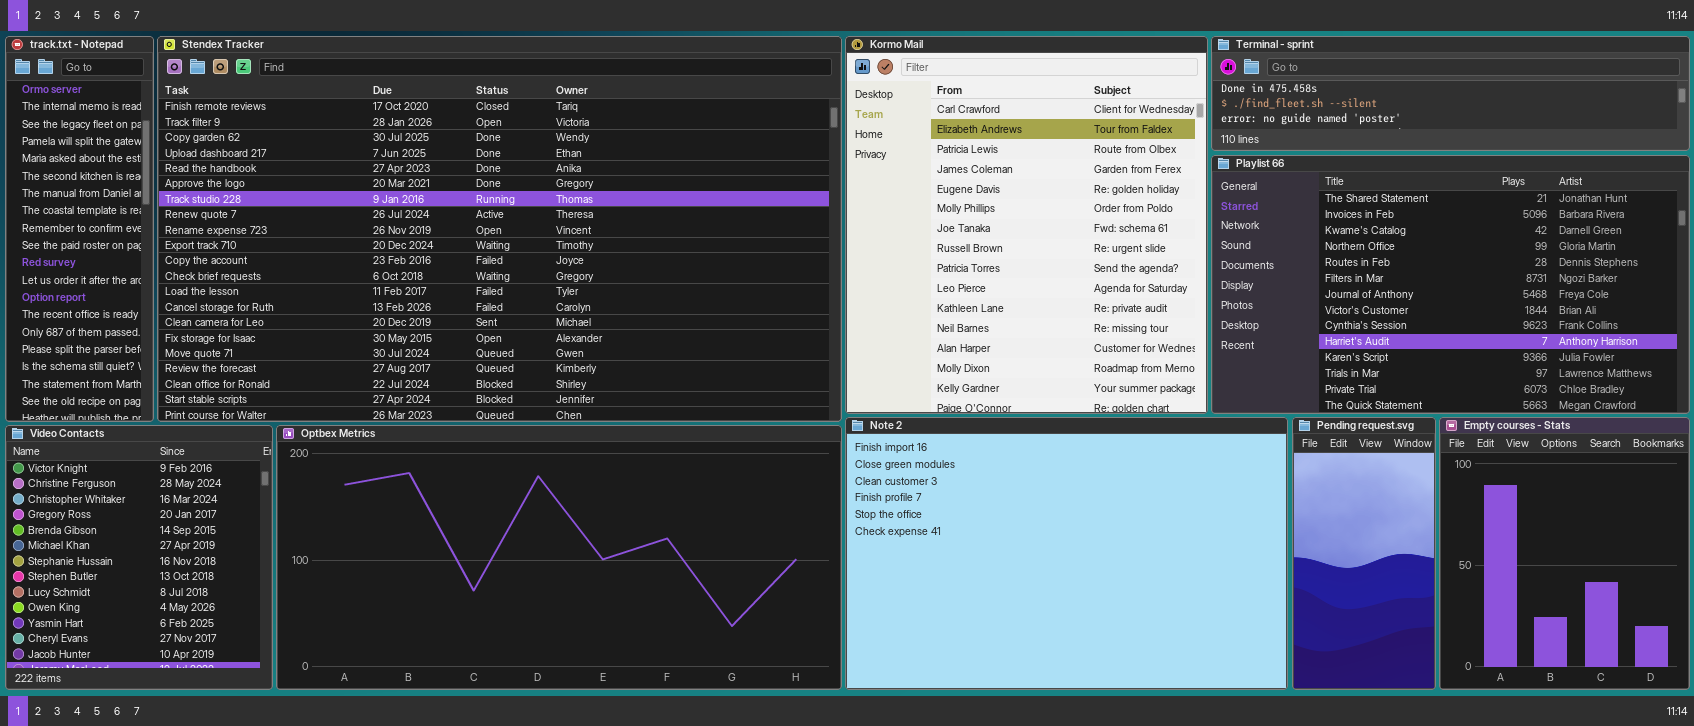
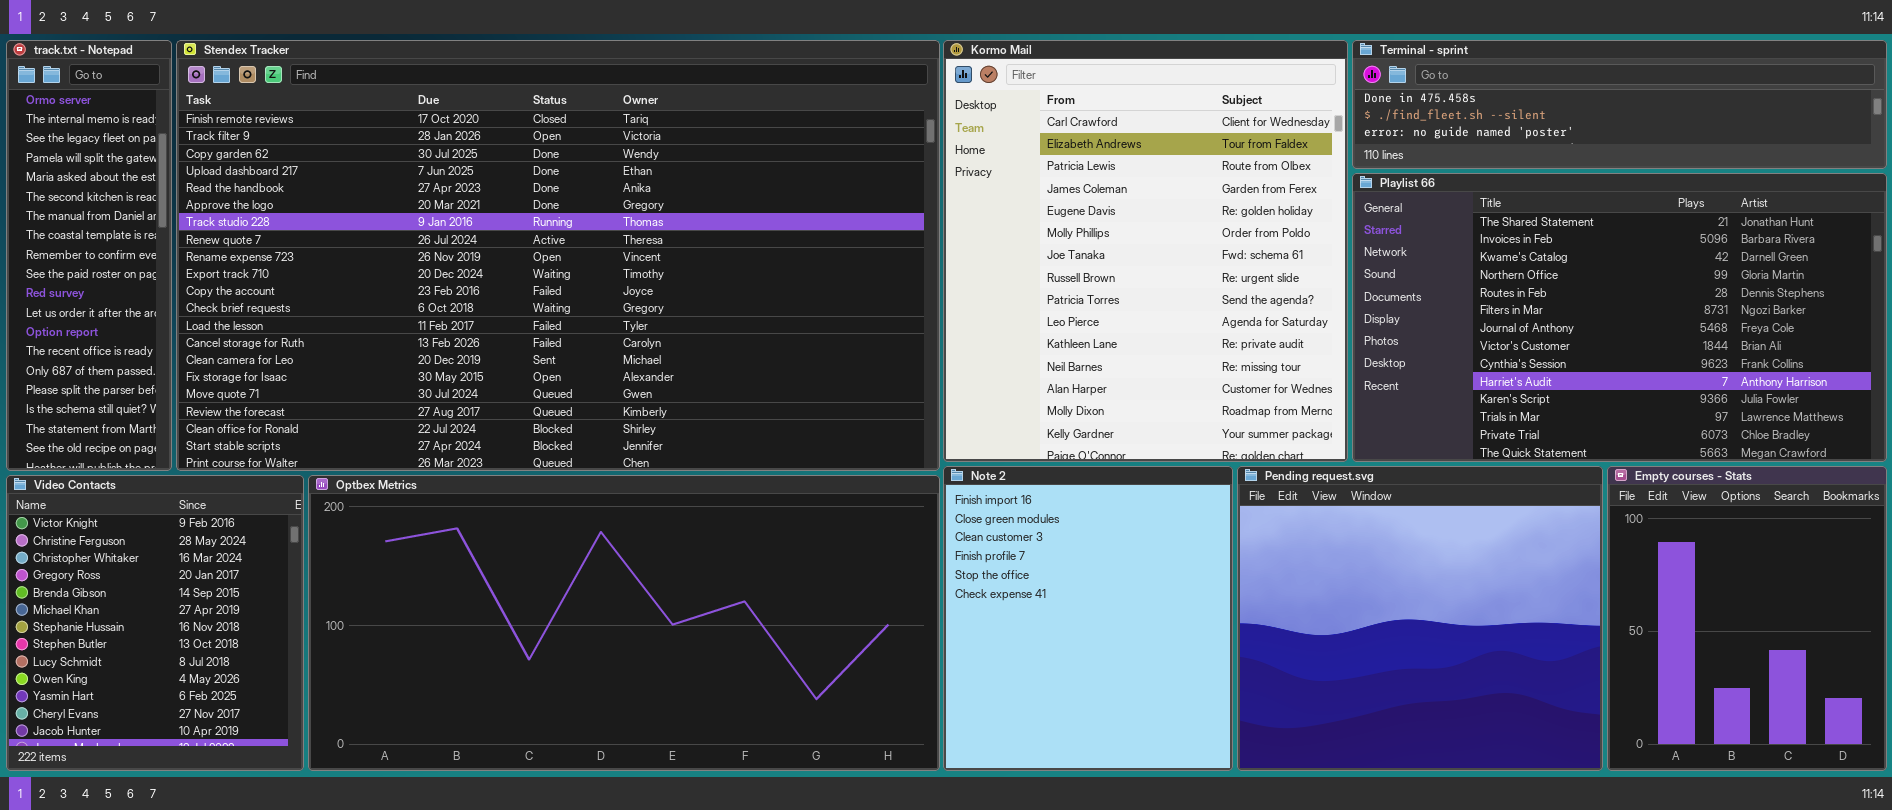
Note 2: [845,417,1288,690] -> [943,466,1233,771], resized
Pending request.svg: [1292,417,1436,690] -> [1237,466,1603,771], resized

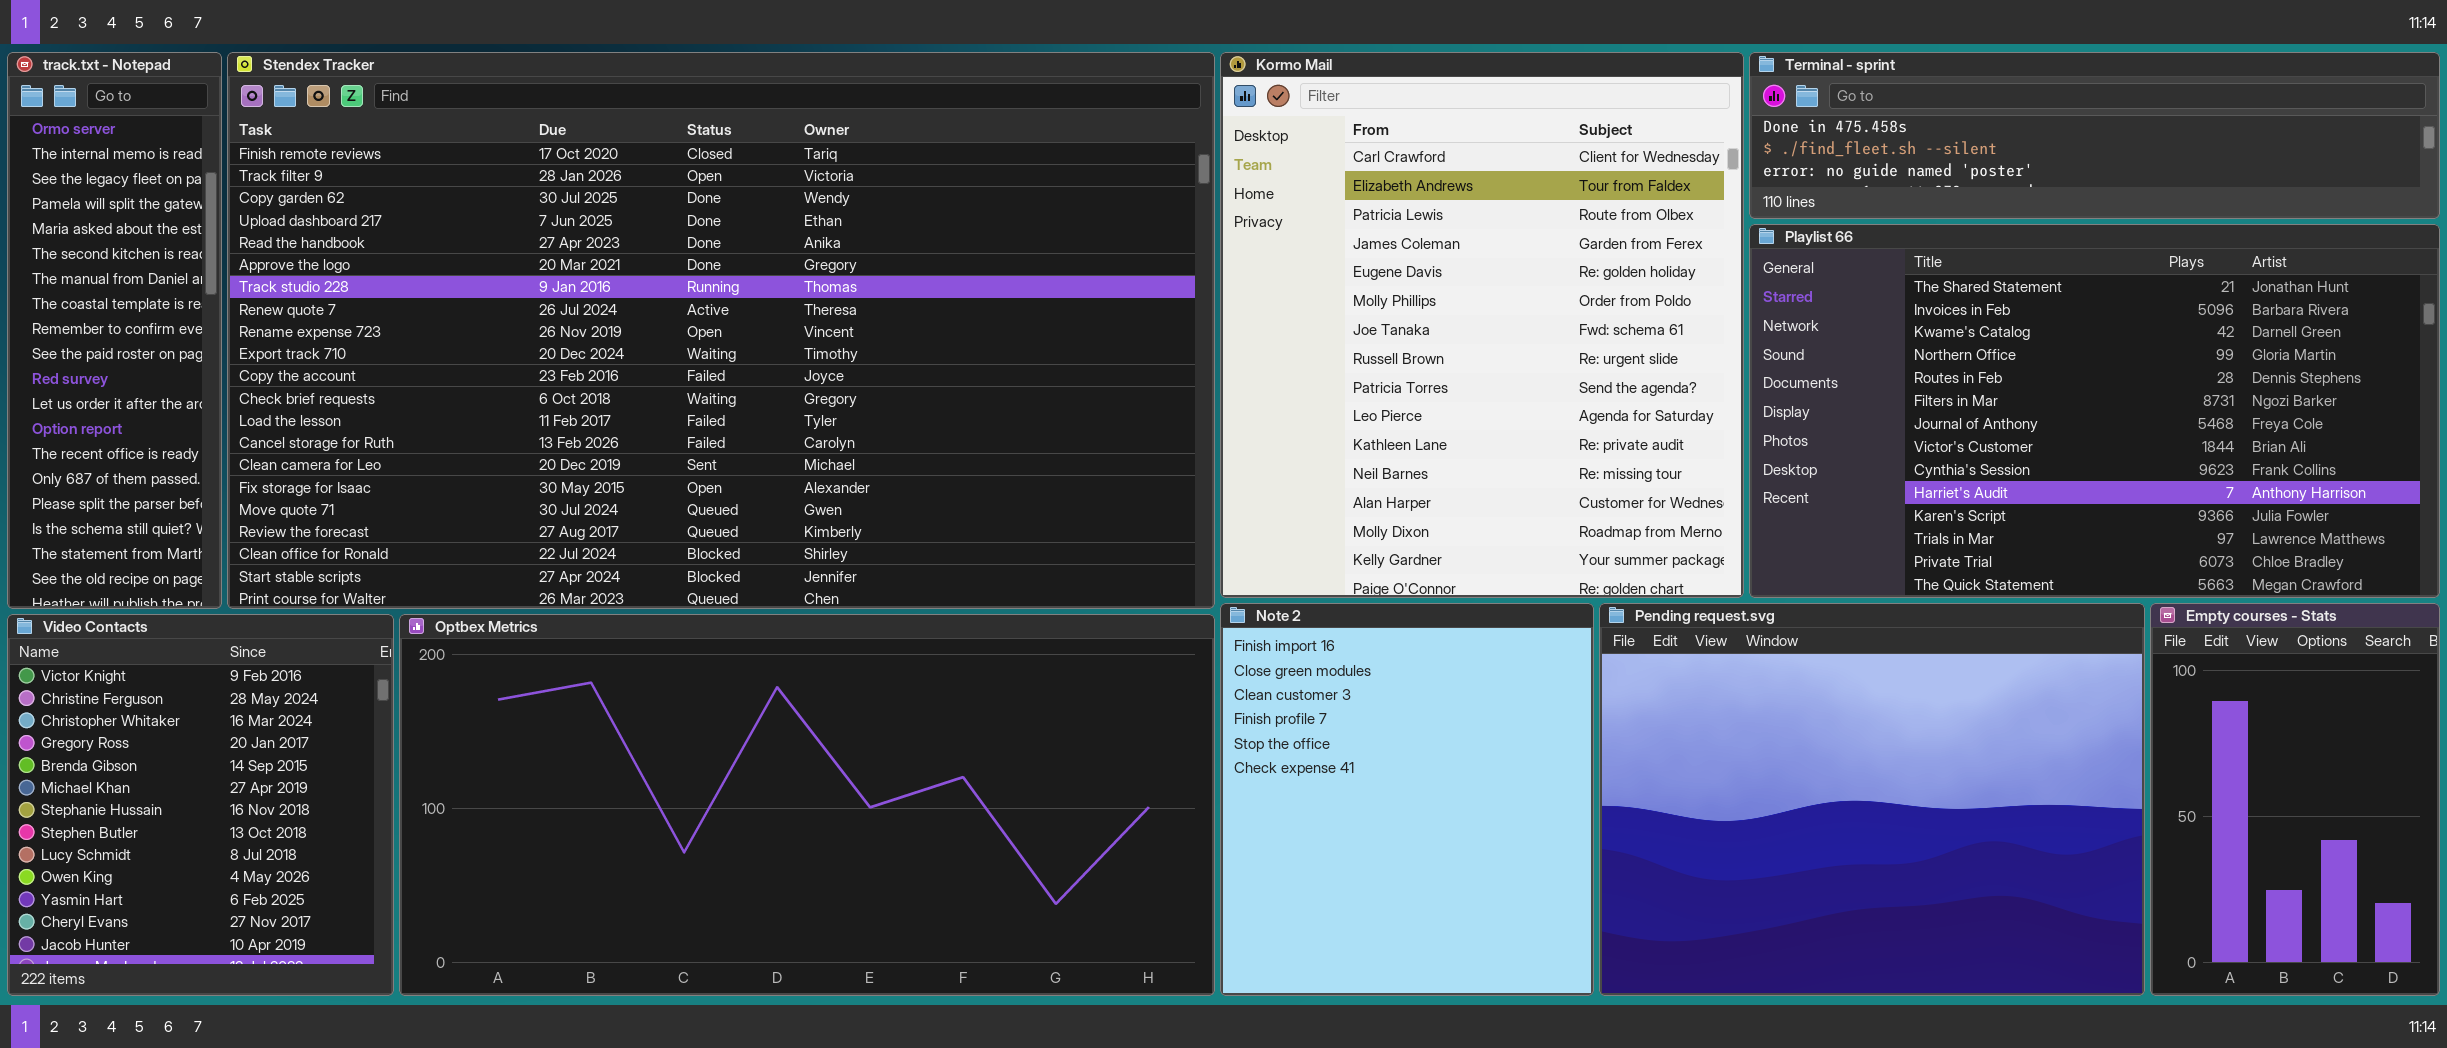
Pending request.svg: [1237,466,1603,771] -> [1599,603,2145,996], resized
Empty courses - Stats: [1607,466,1887,771] -> [2150,603,2440,996], resized

